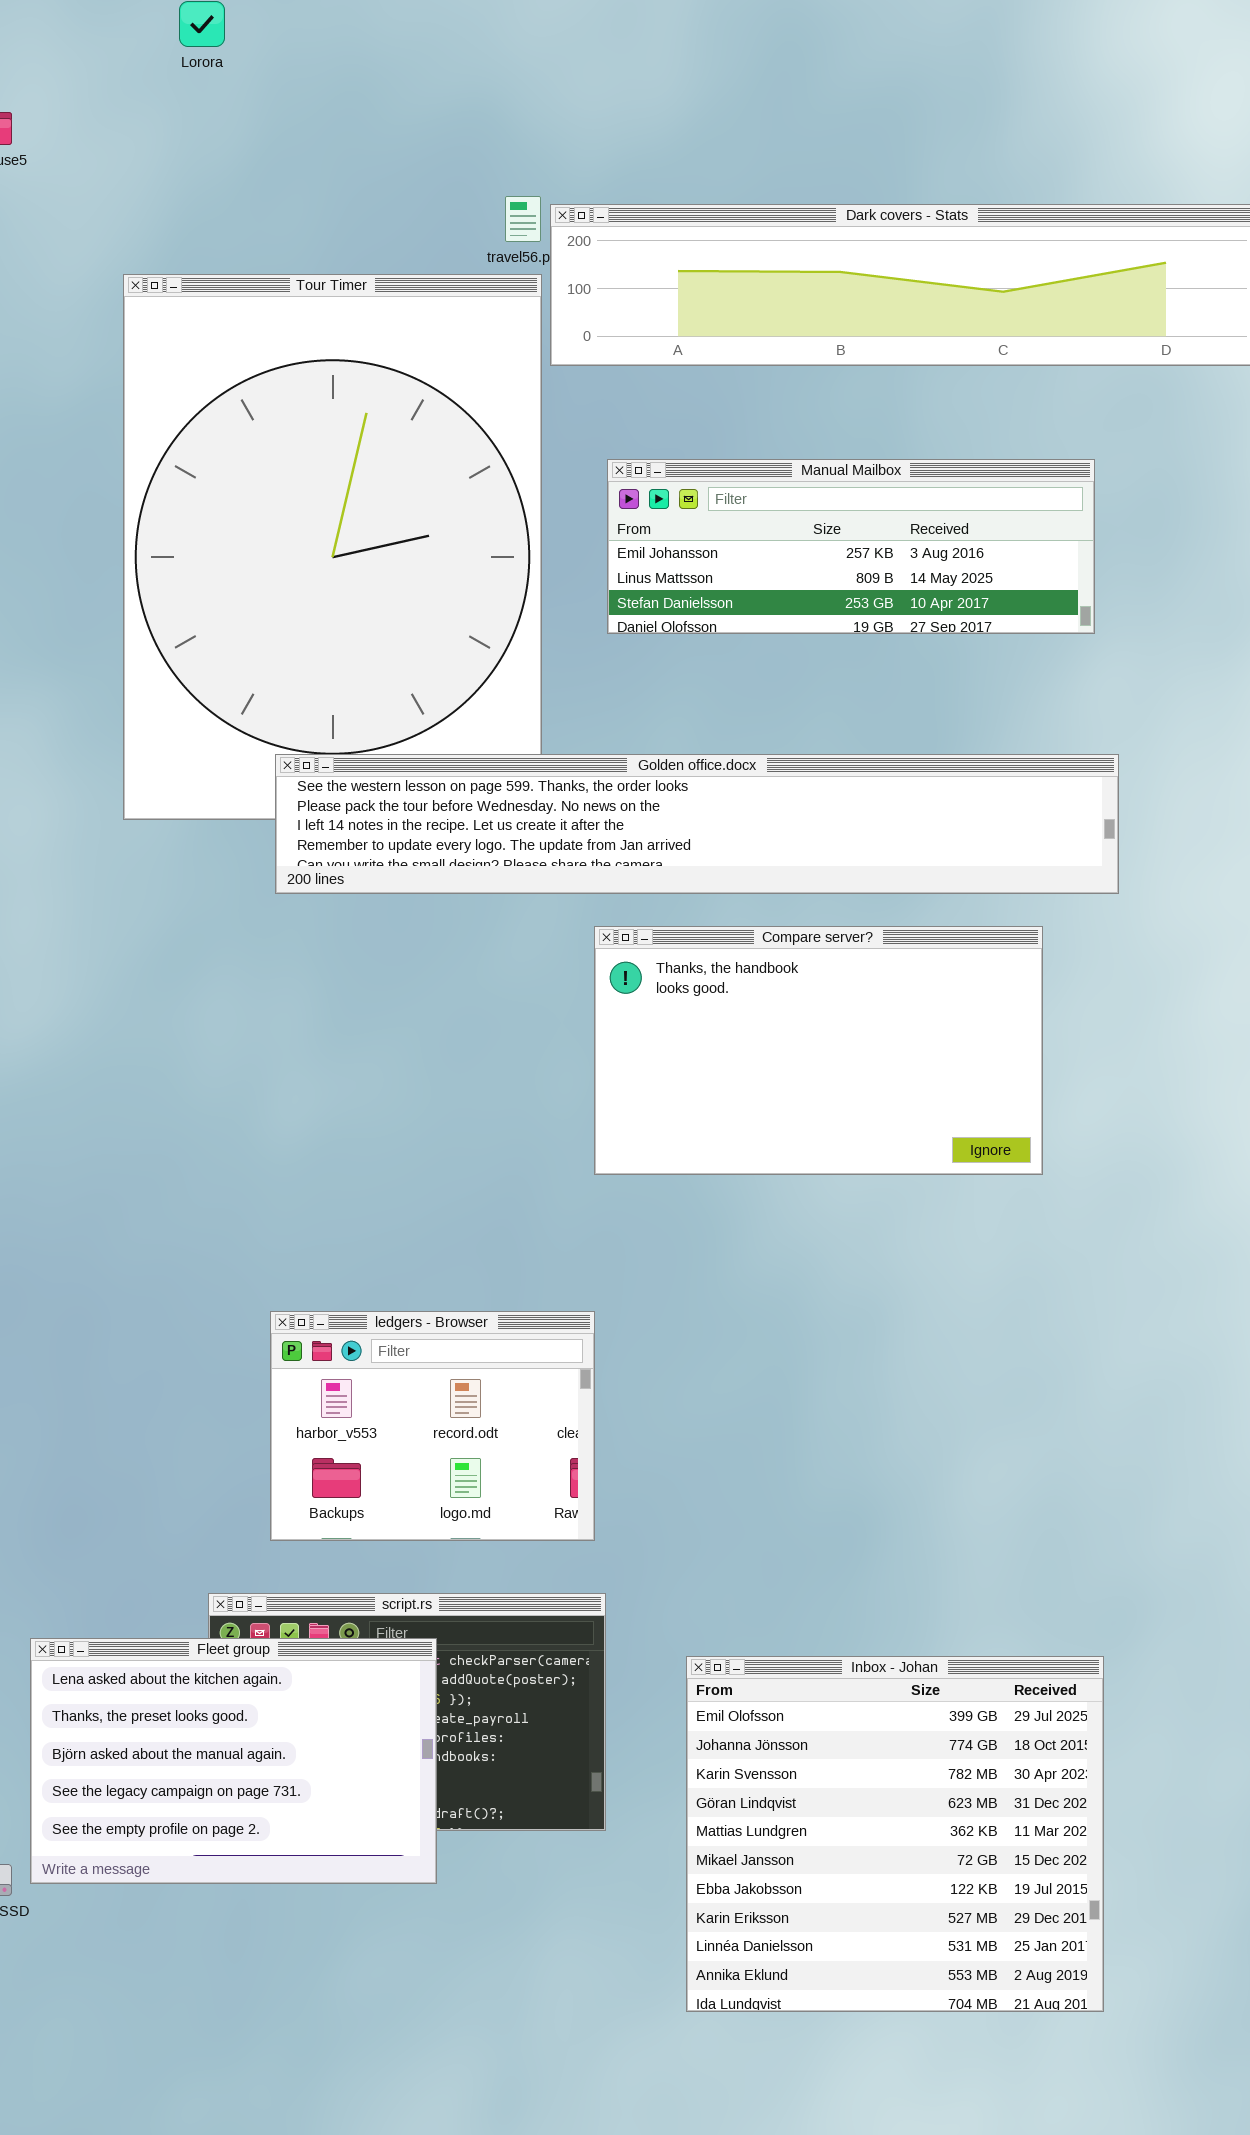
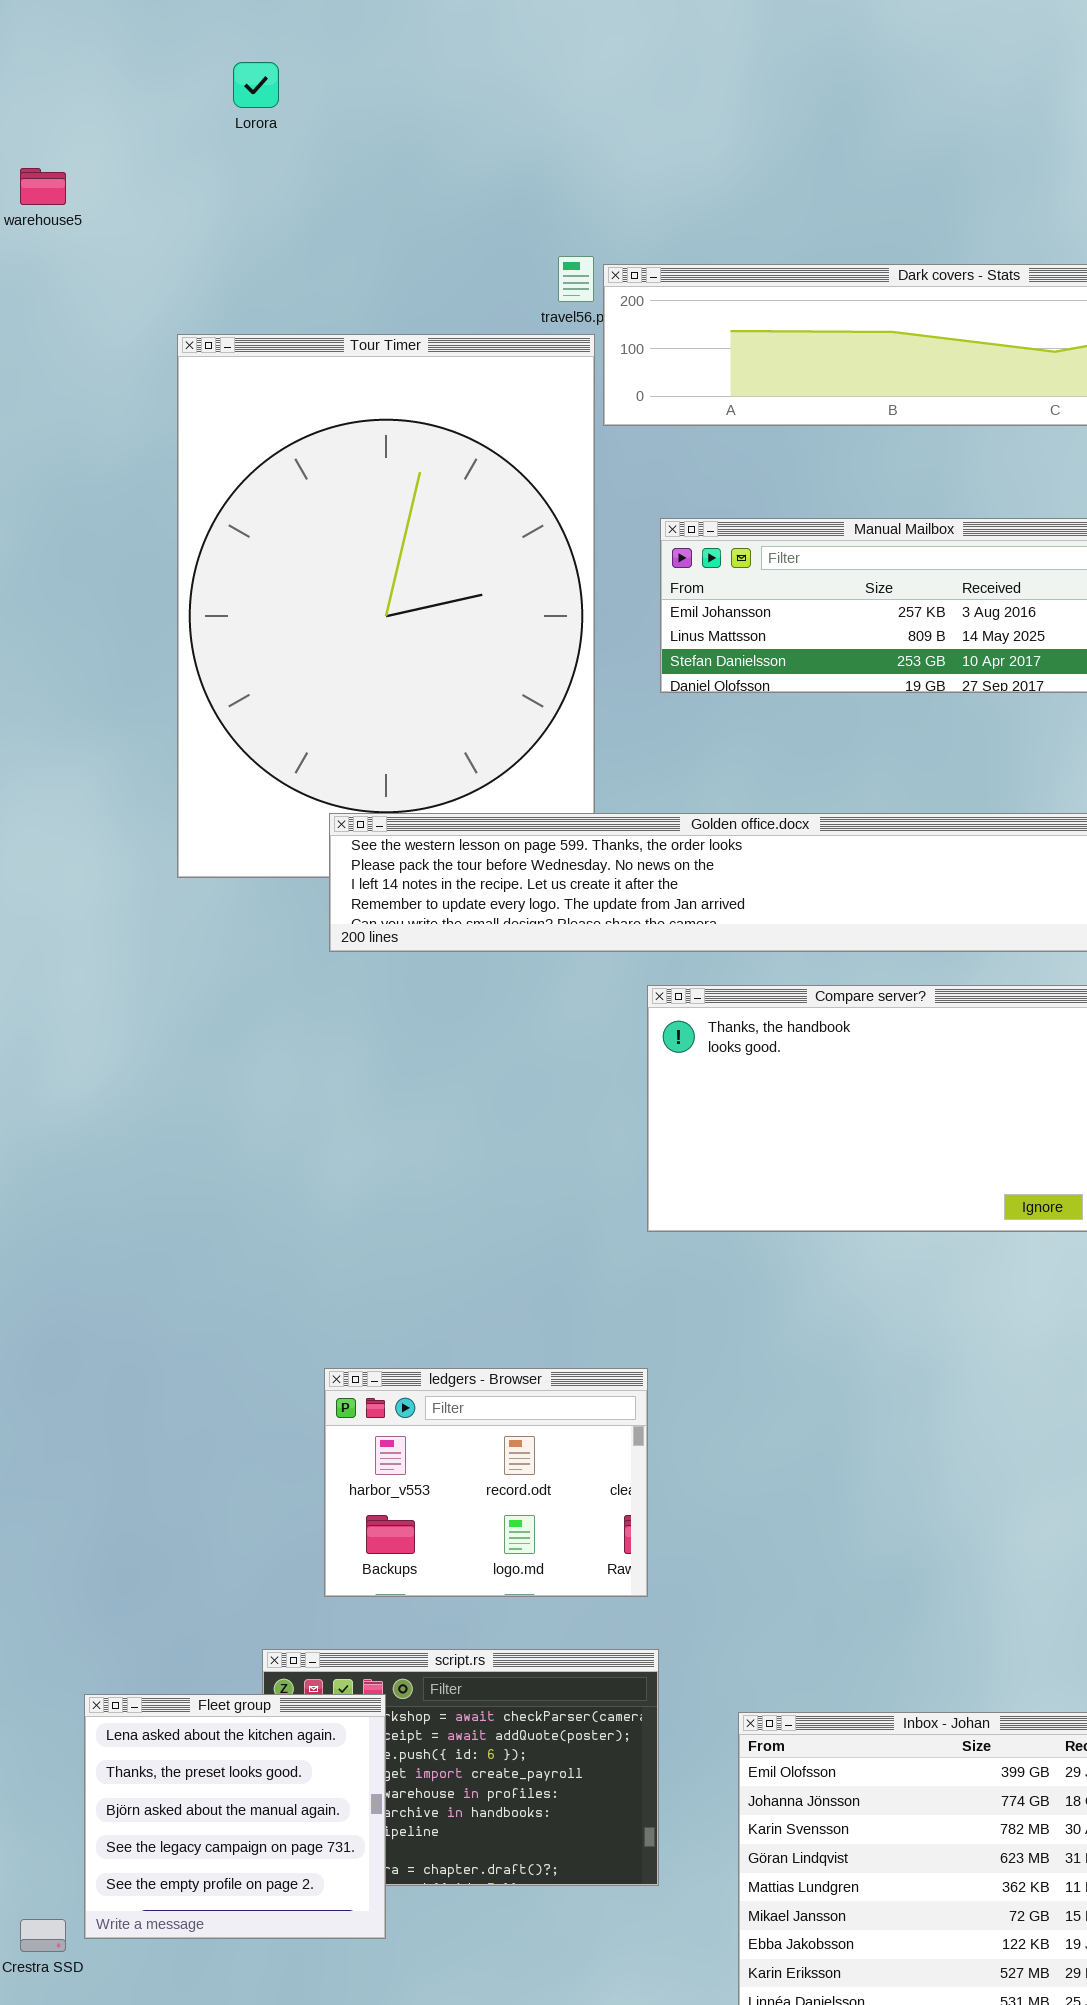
Fleet group: [30,1638,437,1884] -> [84,1694,386,1939], resized

